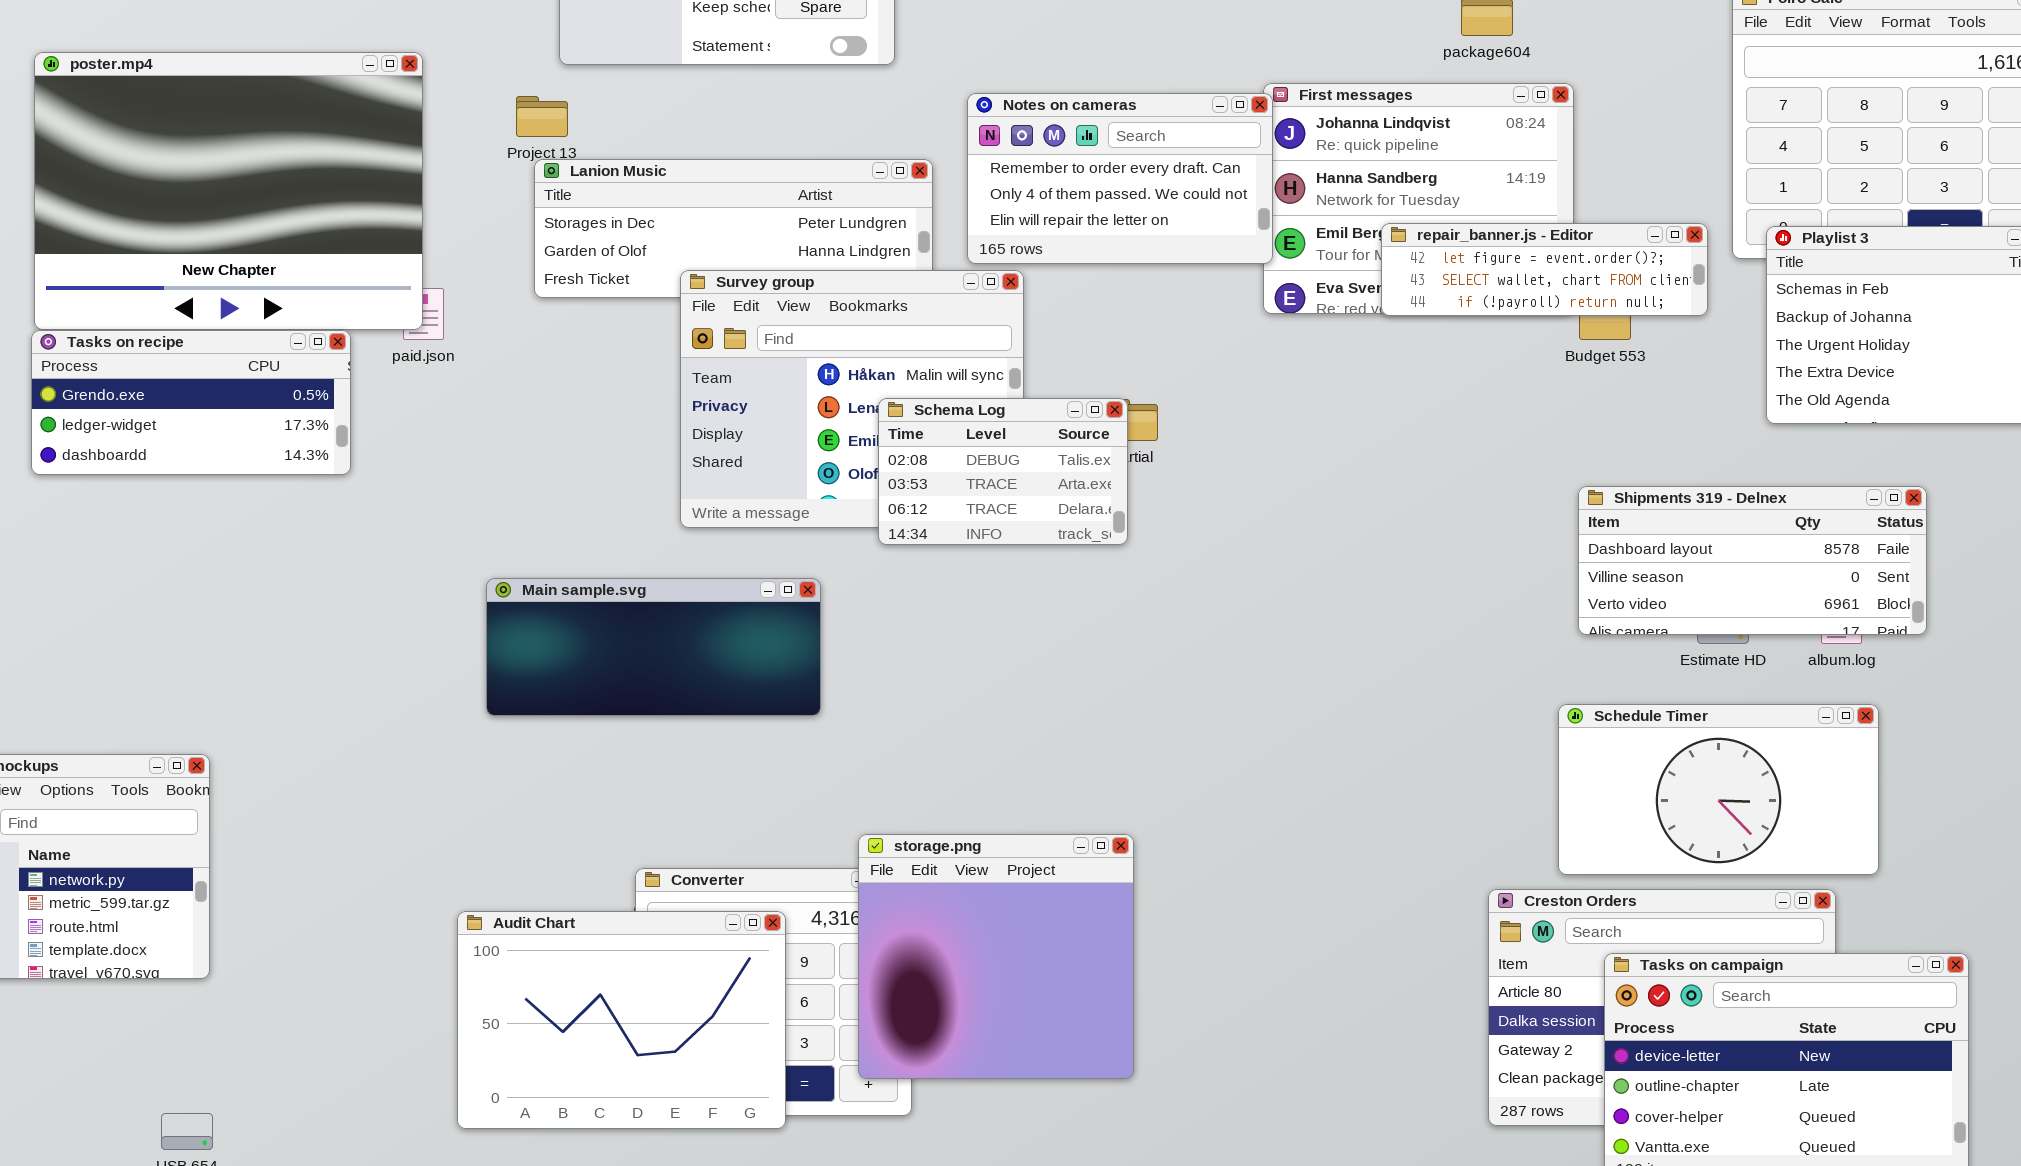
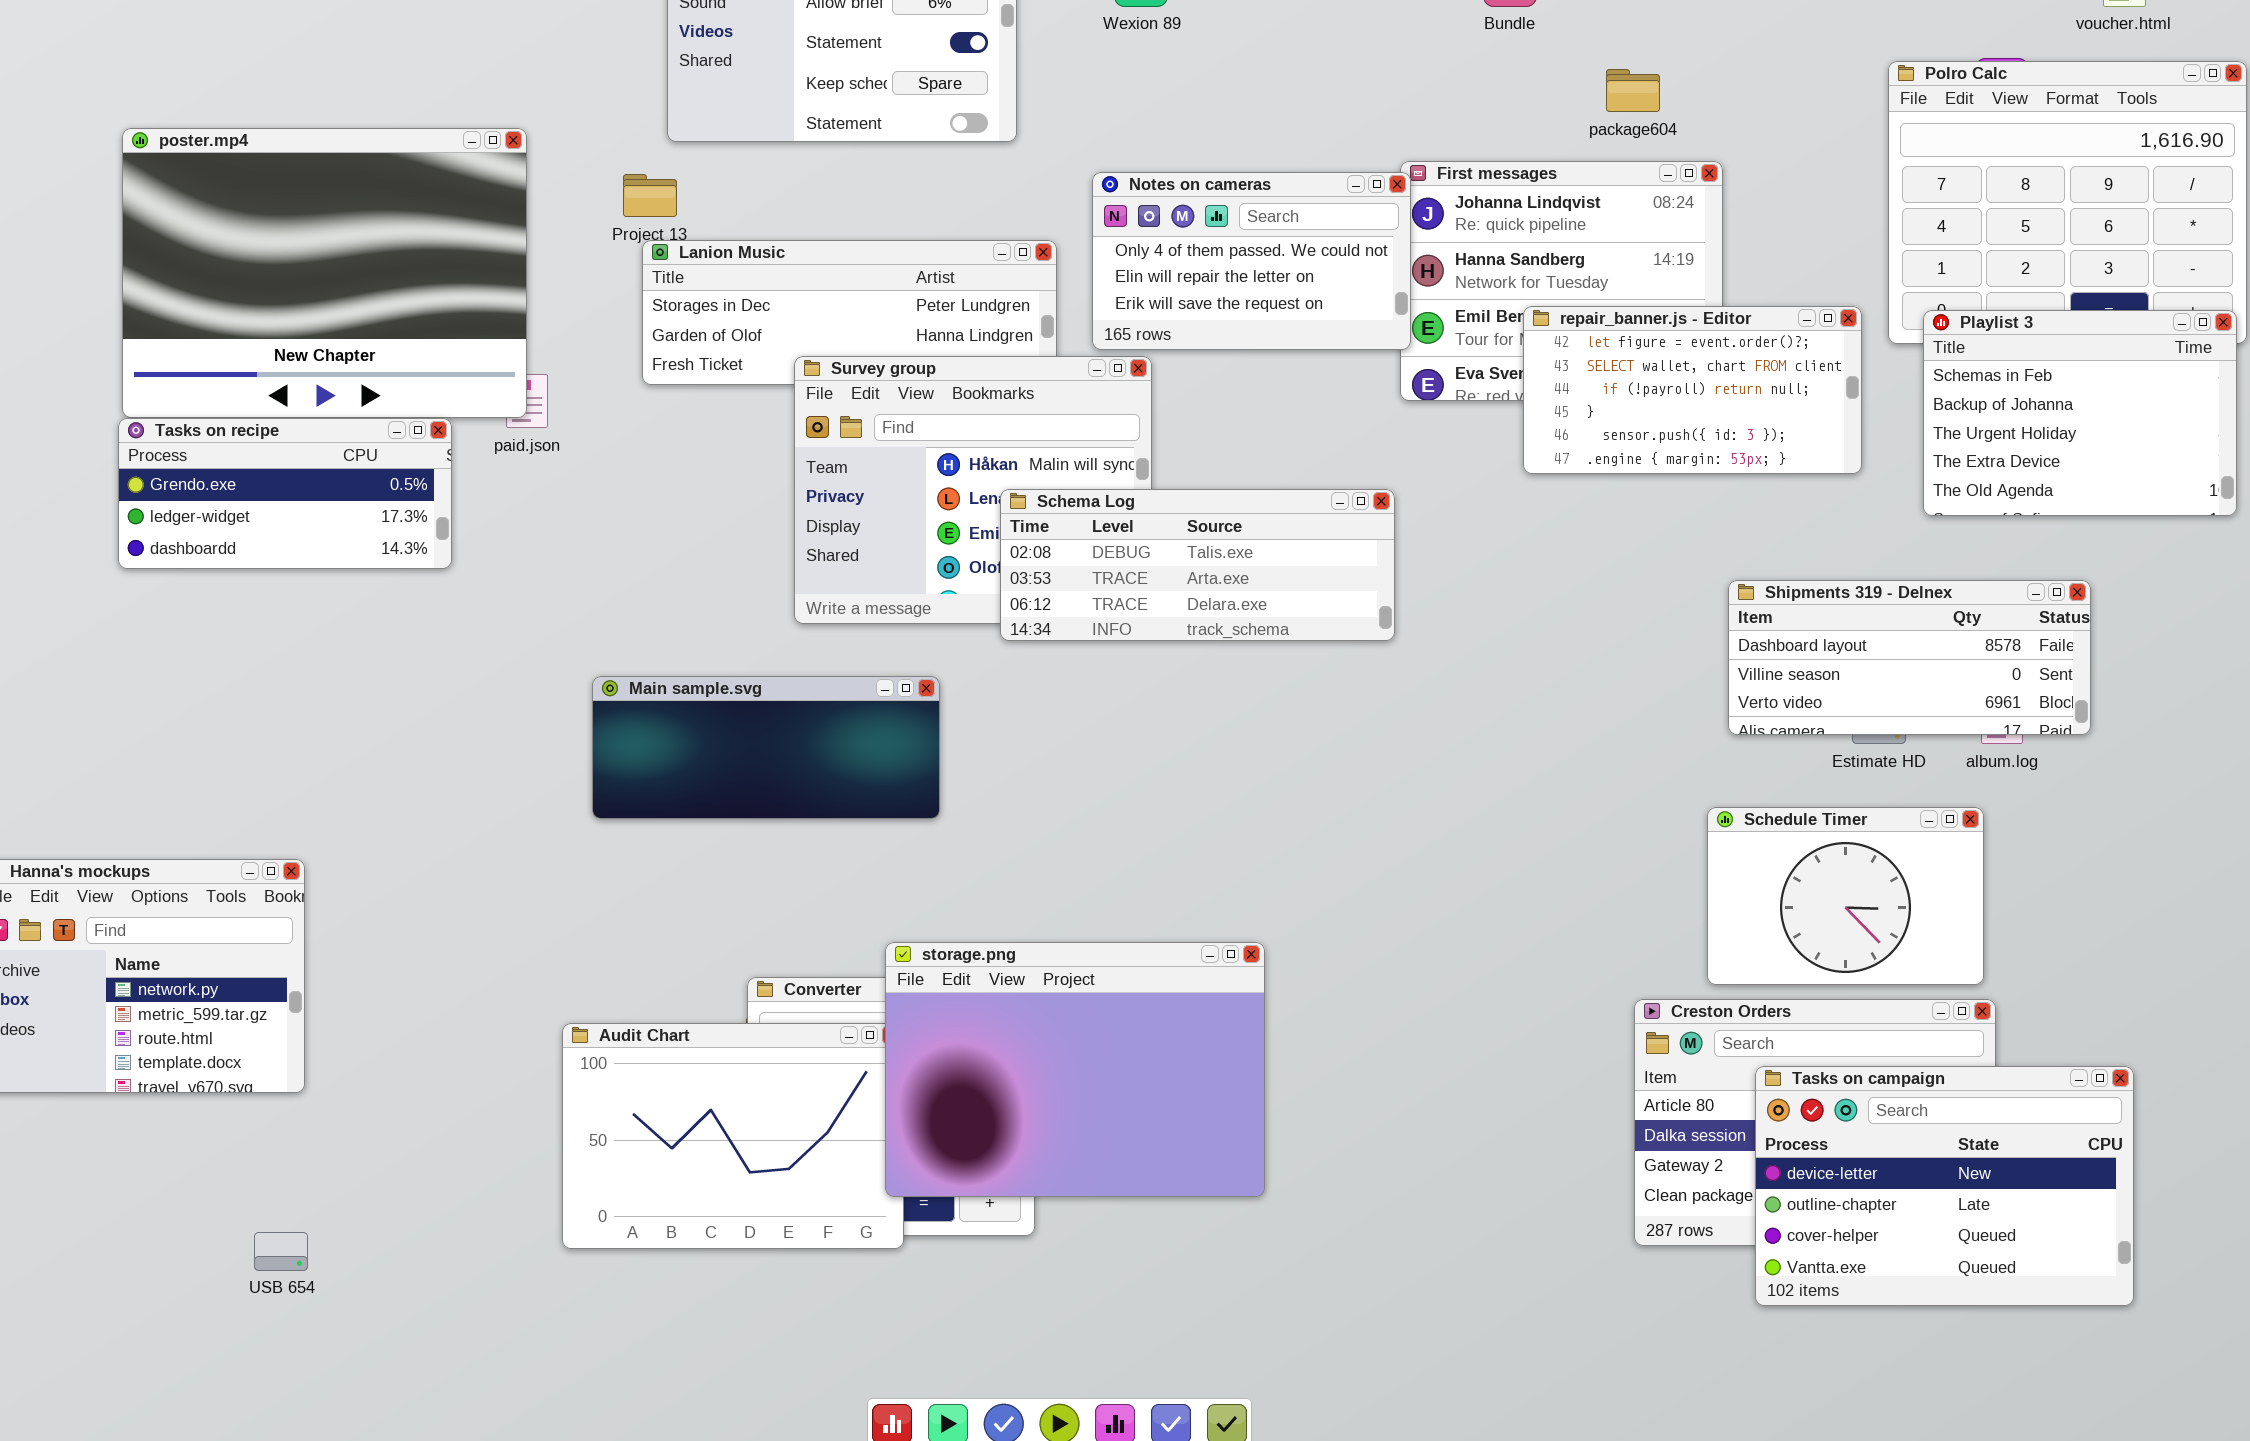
Notes on cameras: [967,93,1273,264] -> [1092,172,1411,350], scrolled down 1 row
repair_banner.js - Editor: [1381,223,1708,316] -> [1523,306,1862,474], resized
Schema Log: [878,398,1128,545] -> [1000,489,1395,641], resized
Schedule Timer: [1558,704,1879,875] -> [1707,807,1984,985], resized
storage.png: [858,834,1134,1079] -> [885,942,1265,1197], resized

